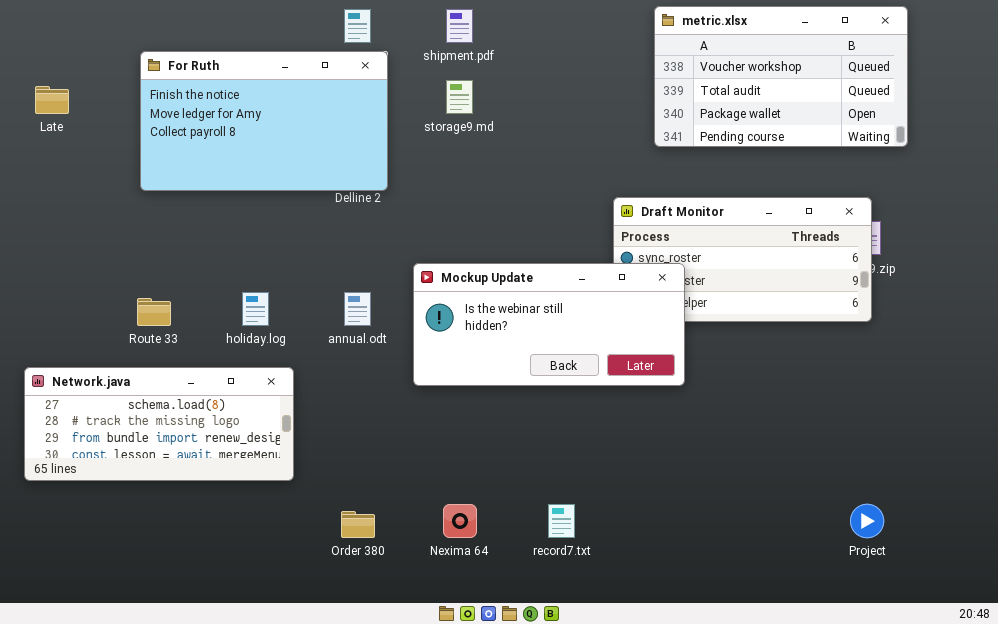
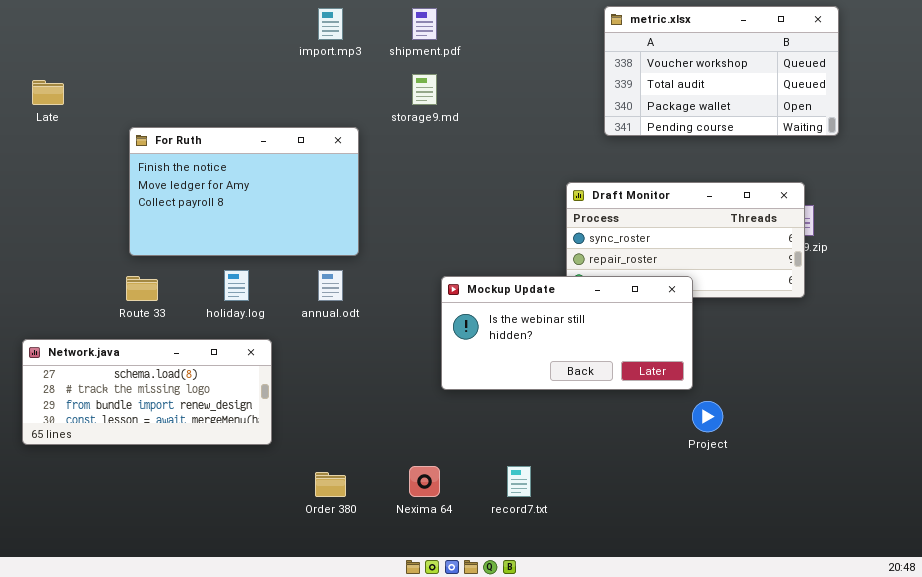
For Ruth: [140,51,388,191] -> [129,127,359,256], moved
Mockup Update: [413,263,685,386] -> [441,276,693,390], moved
Project: [850,504,884,538] -> [692,401,723,432], moved

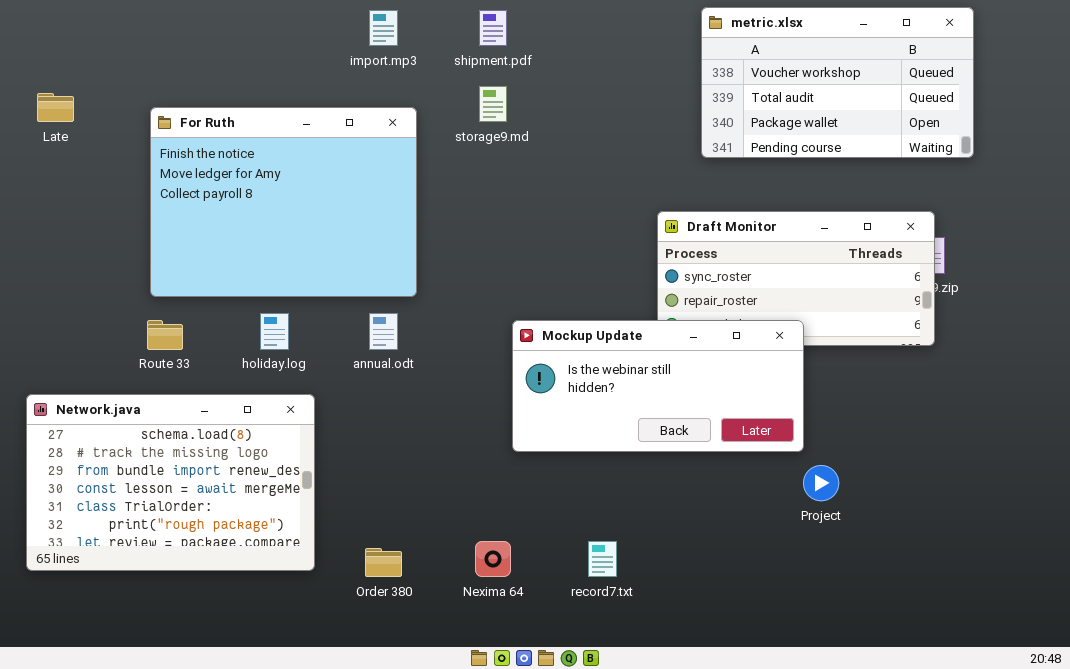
For Ruth: [129,127,359,256] -> [150,107,417,297], resized
Network.java: [22,339,272,445] -> [26,394,315,571], resized

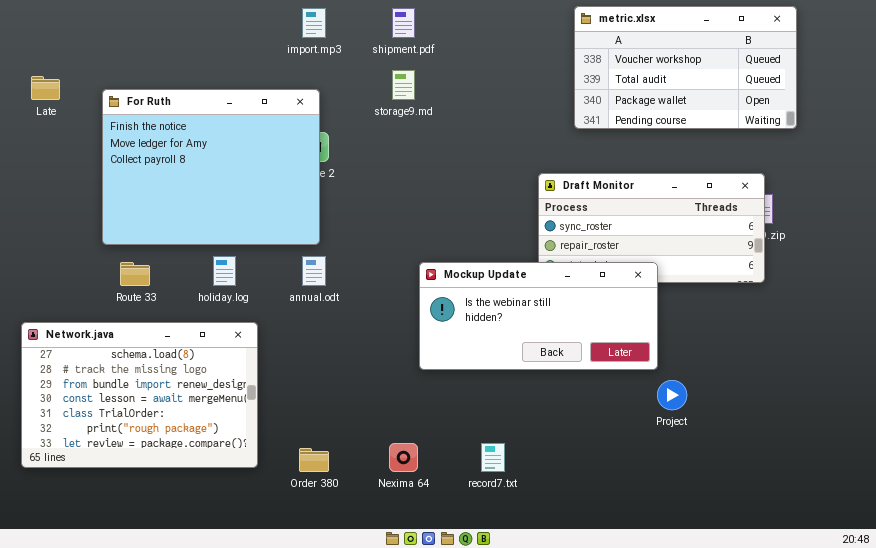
For Ruth: [150,107,417,297] -> [102,89,320,245], moved

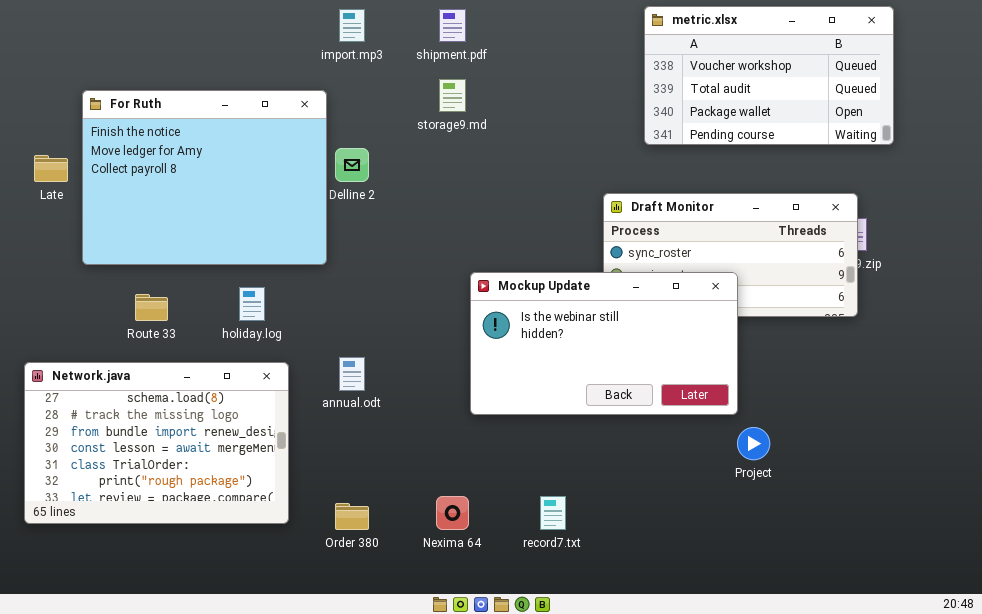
Late: [31,76,60,100] -> [34,155,68,182], moved
For Ruth: [102,89,320,245] -> [82,90,327,265], moved
annual.odt: [302,256,326,286] -> [339,357,365,391], moved
Mockup Update: [419,262,658,370] -> [470,272,738,415], resized

